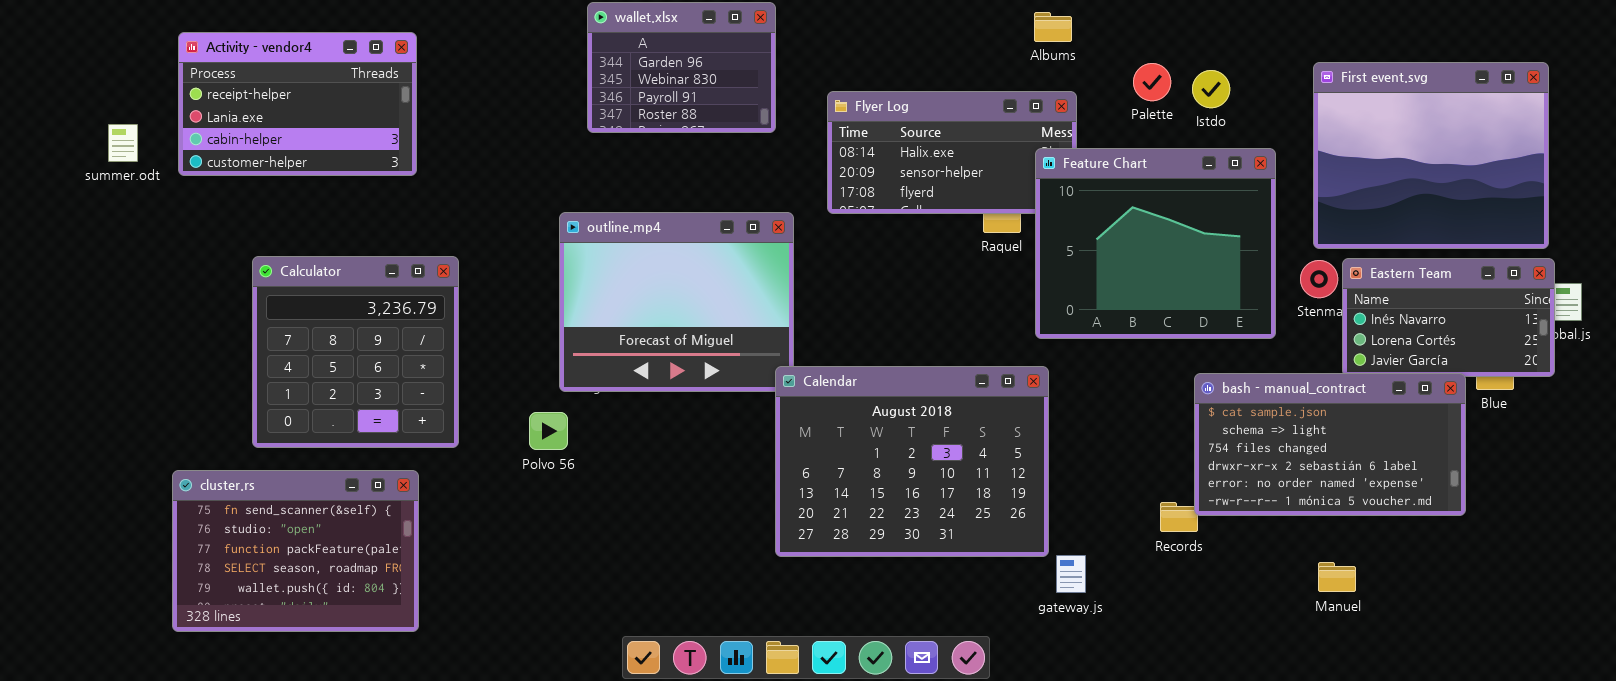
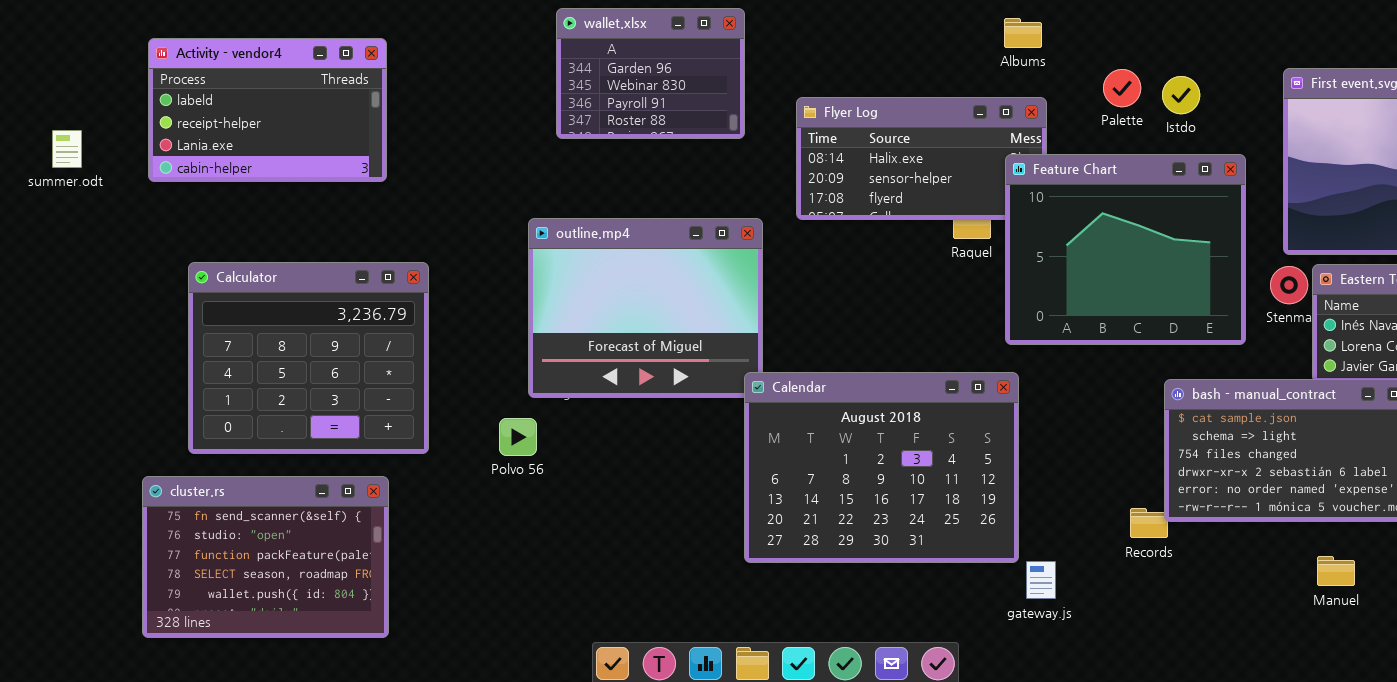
Activity - vendor4: [178,32,417,176] -> [148,38,387,182], scrolled up 1 row
summer.odt: [108,124,138,162] -> [52,130,82,168], moved
Calculator: [252,256,459,448] -> [188,262,429,454], resized
Manuel: [1318,562,1356,592] -> [1317,556,1355,586], moved

